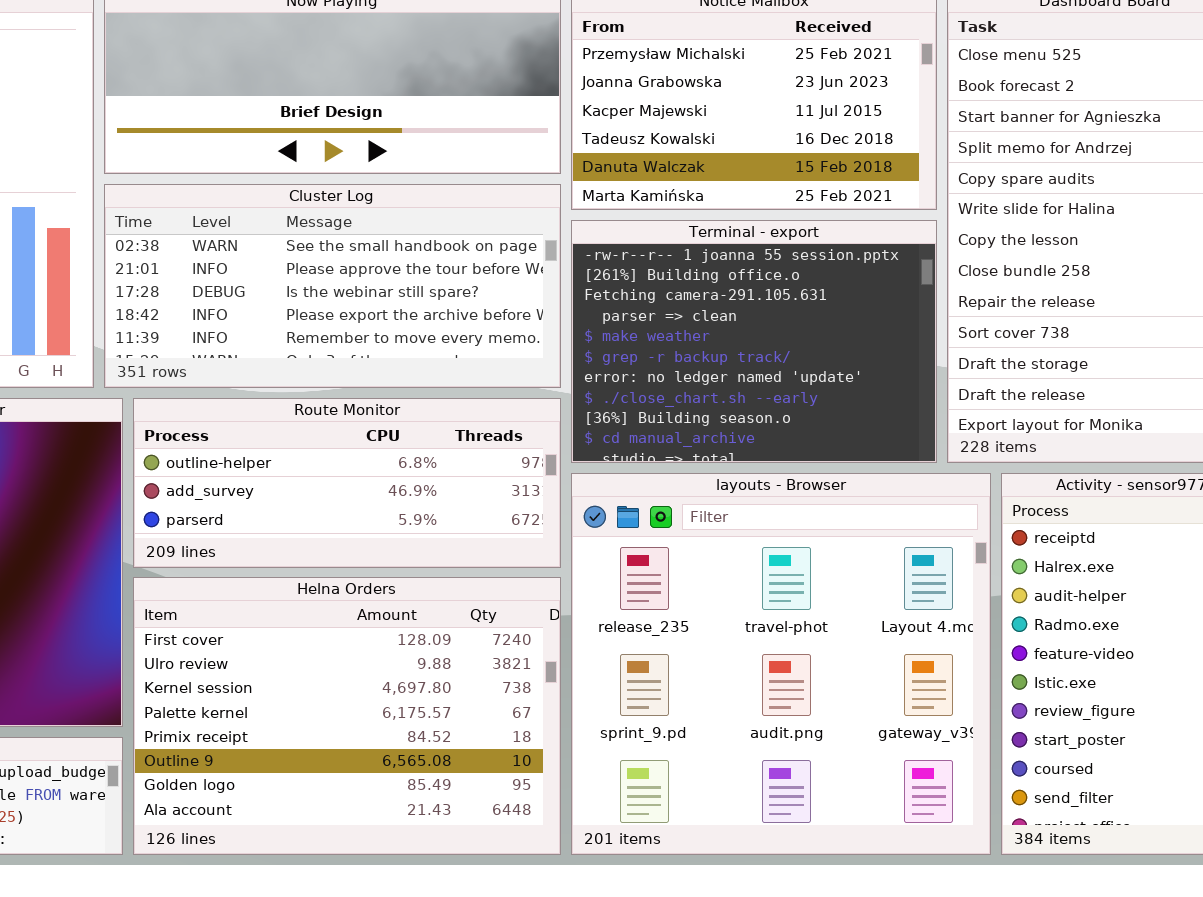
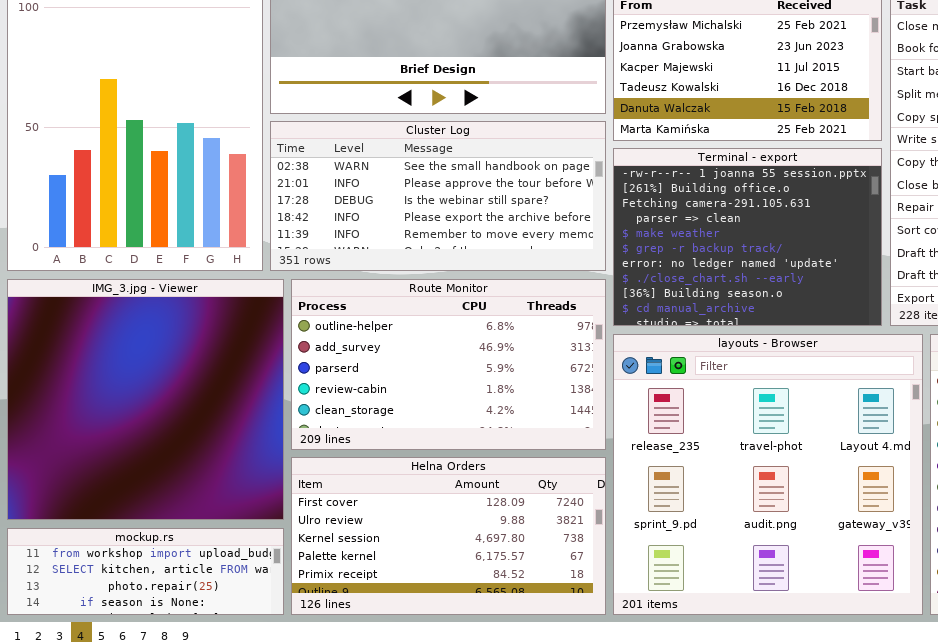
Route Monitor: [133,398,561,568] -> [291,279,606,450], resized
Helna Orders: [133,577,561,855] -> [291,457,606,615], resized

